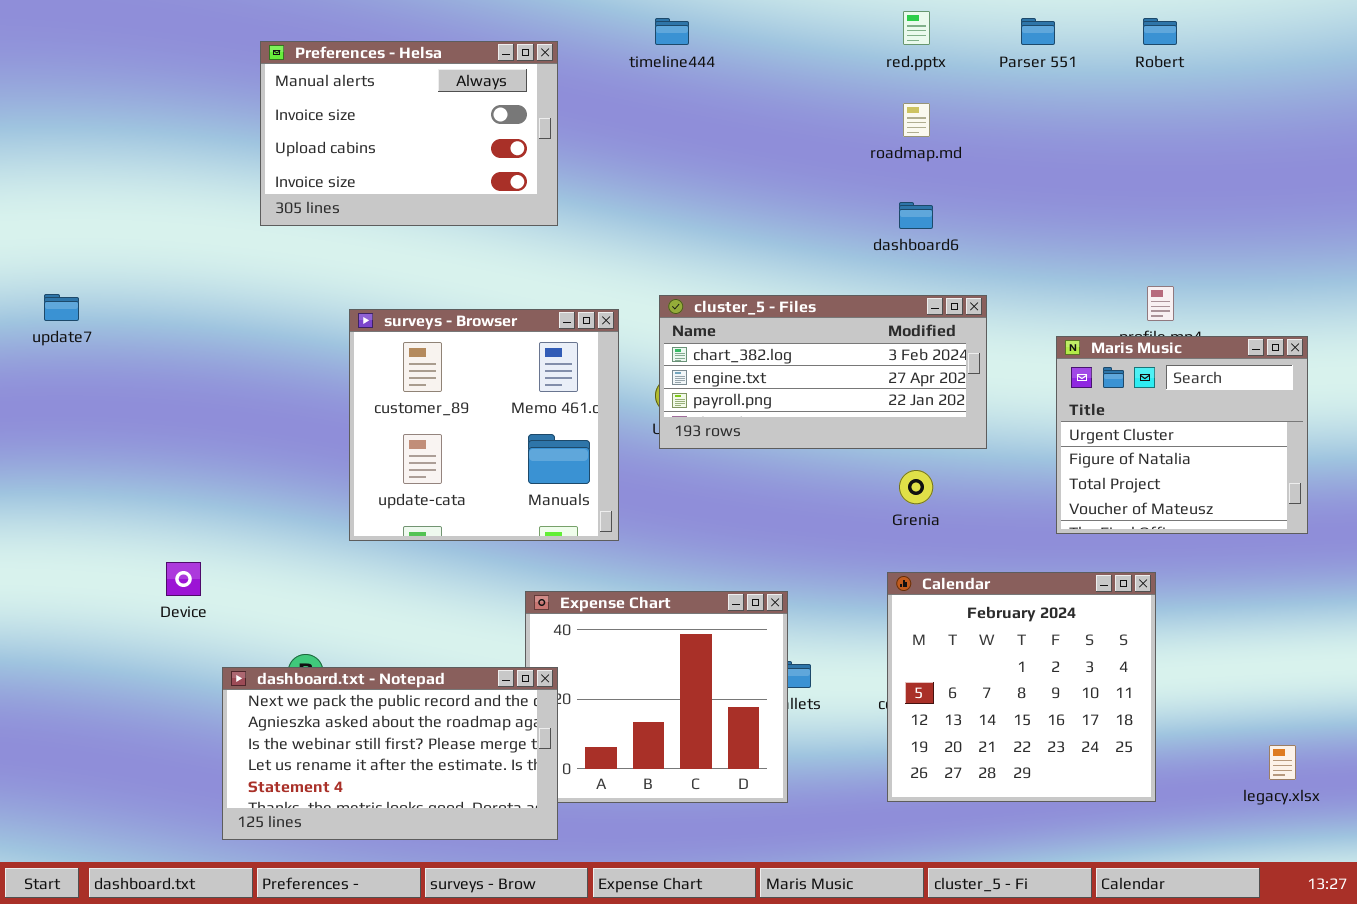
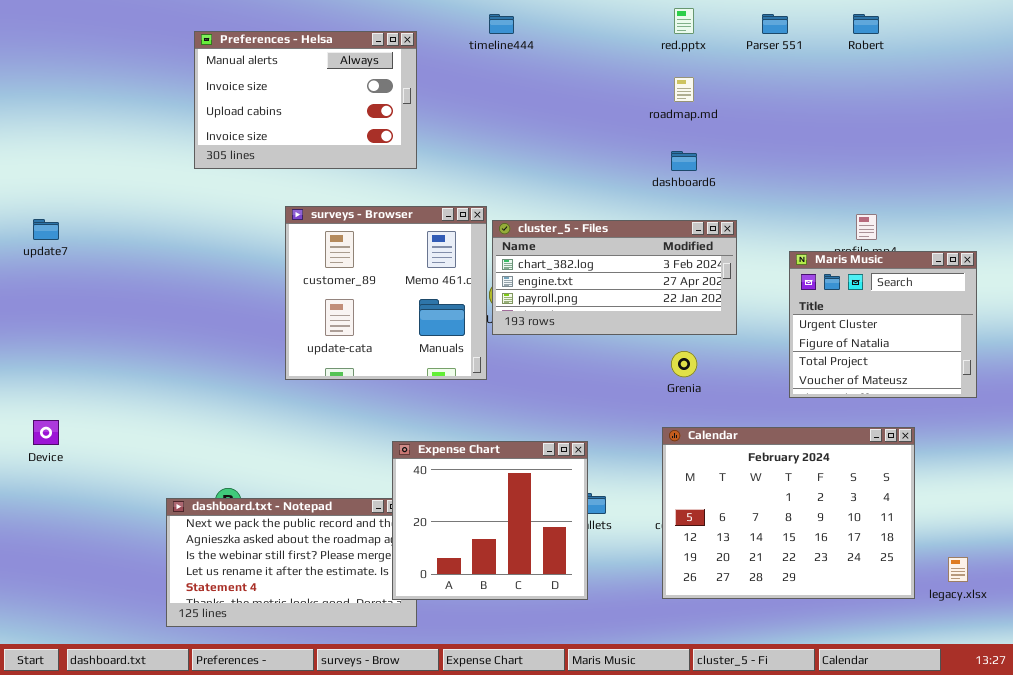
surveys - Browser: [349,309,619,541] -> [285,206,487,380], moved
Device: [166,562,201,596] -> [33,420,59,445], moved
Calendar: [887,572,1156,802] -> [662,427,915,599], resized
Expense Chart: [525,591,788,803] -> [392,441,588,600], raised

